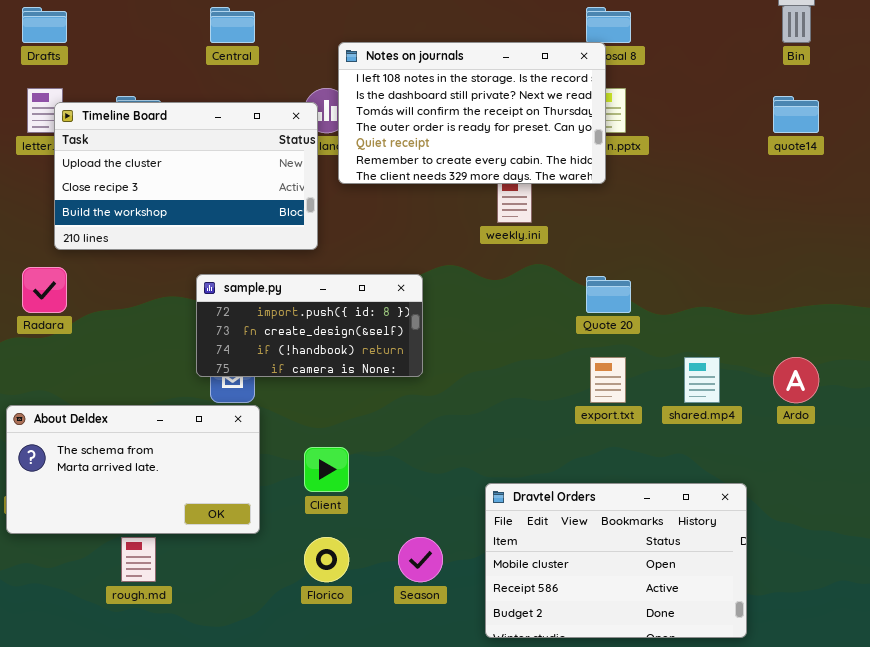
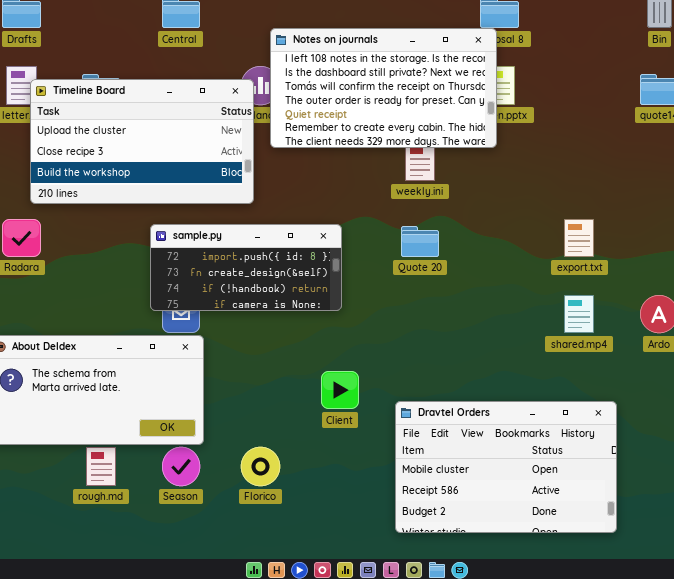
Quote 20: [586,276,631,313] -> [401,226,439,257], moved
export.txt: [590,357,626,403] -> [564,219,594,257], moved
Client: [304,447,349,492] -> [321,371,359,409], moved
Season: [398,537,443,582] -> [162,447,200,486], moved

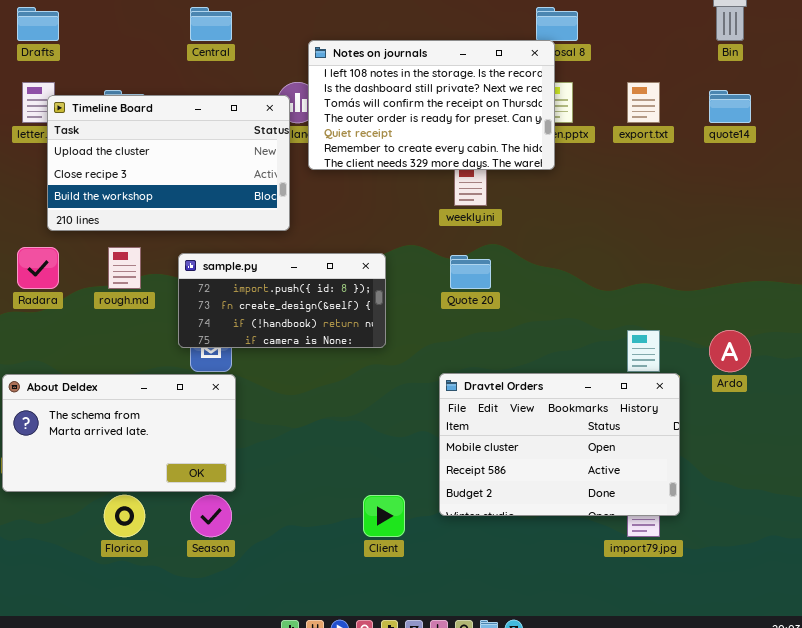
export.txt: [564,219,594,257] -> [627,82,660,123], moved
Client: [321,371,359,409] -> [363,495,405,537], moved
Dravtel Orders: [395,401,617,533] -> [439,373,680,516], moved
rough.md: [86,447,116,486] -> [108,247,141,289], moved
Florico: [241,447,280,486] -> [104,495,145,537], moved

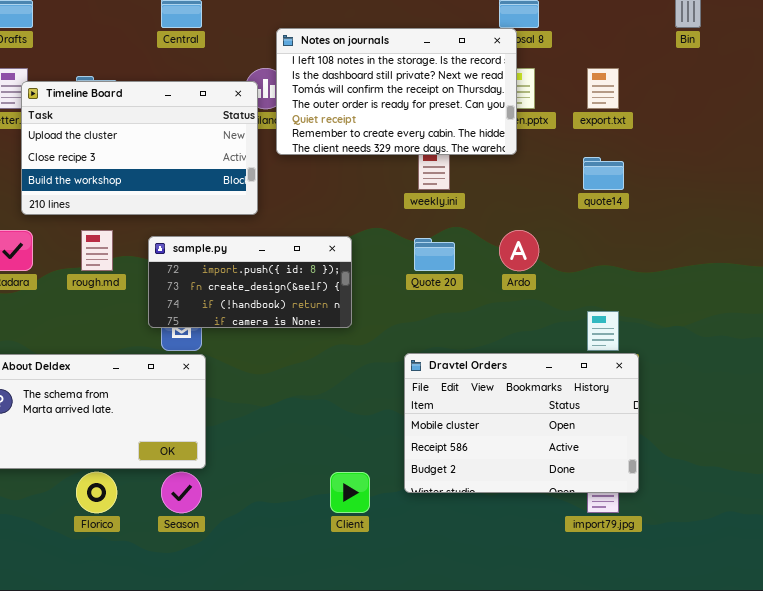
quote14: [709,90,751,123] -> [583,157,624,190], moved
Ardo: [709,330,751,372] -> [499,230,539,271], moved

